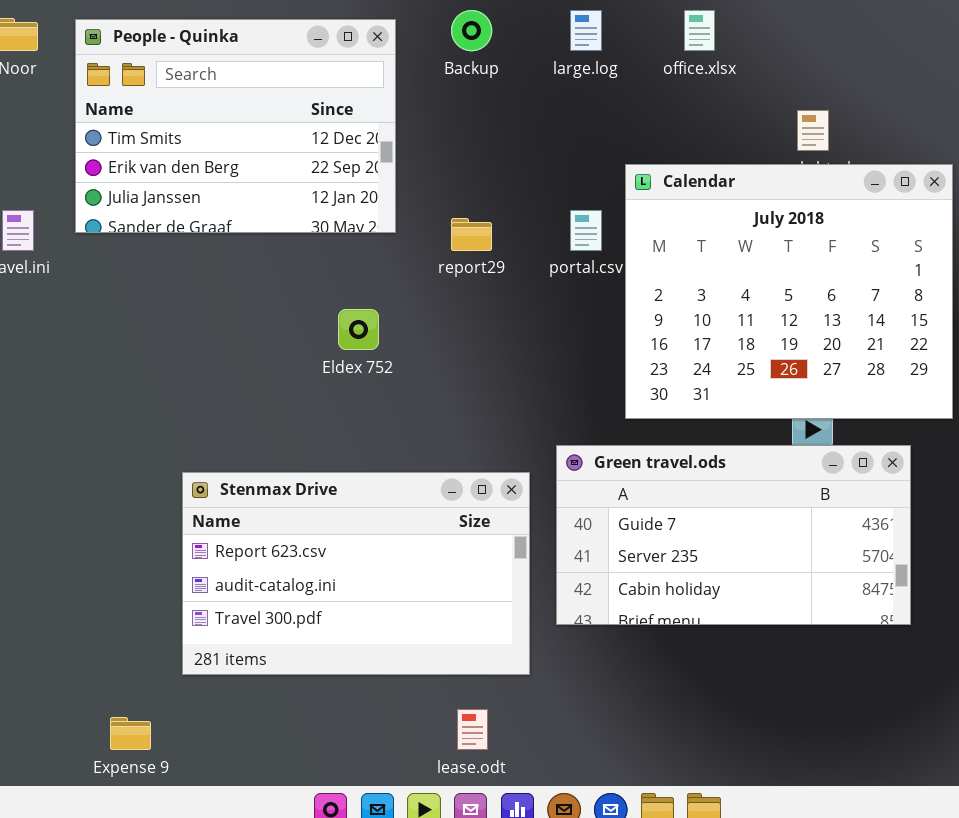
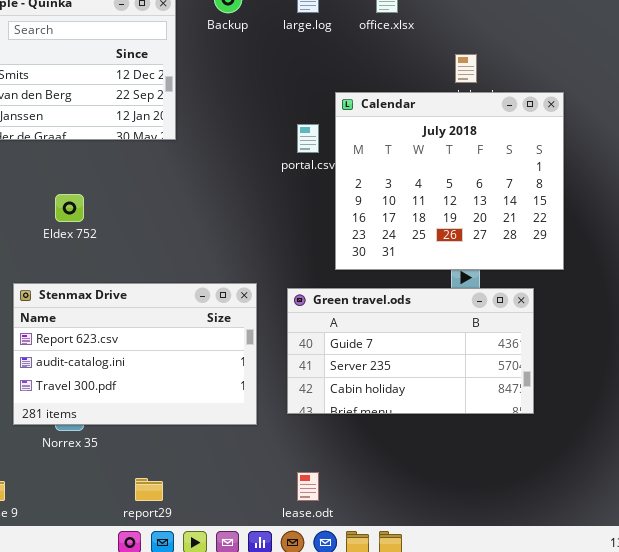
report29: [451,218,492,251] -> [135,478,163,501], moved
Eldex 752: [338,309,379,350] -> [55,194,84,222], moved
Stenmax Drive: [182,472,530,675] -> [13,283,257,425], moved
lease.odt: [457,709,488,750] -> [297,472,319,501], moved

